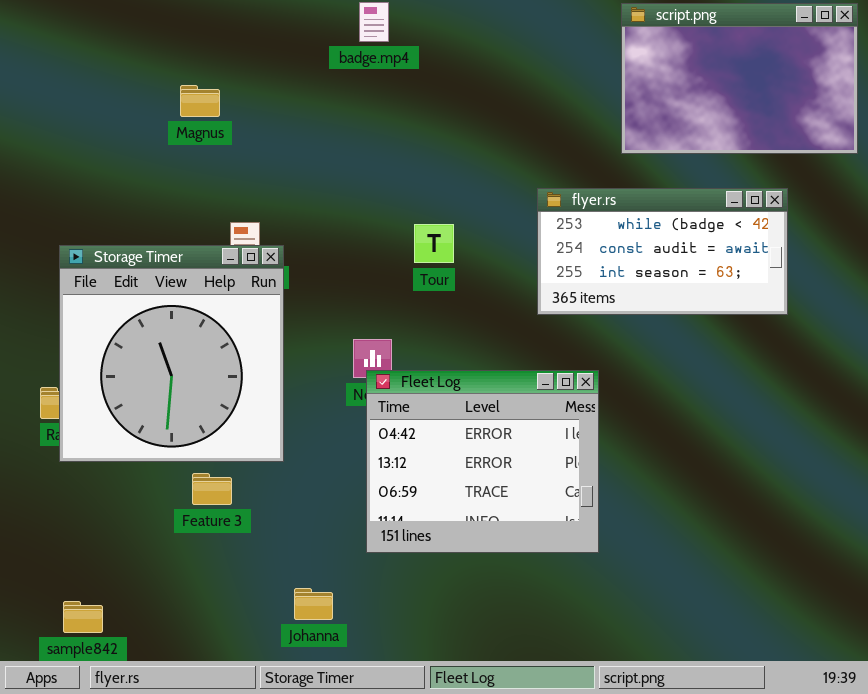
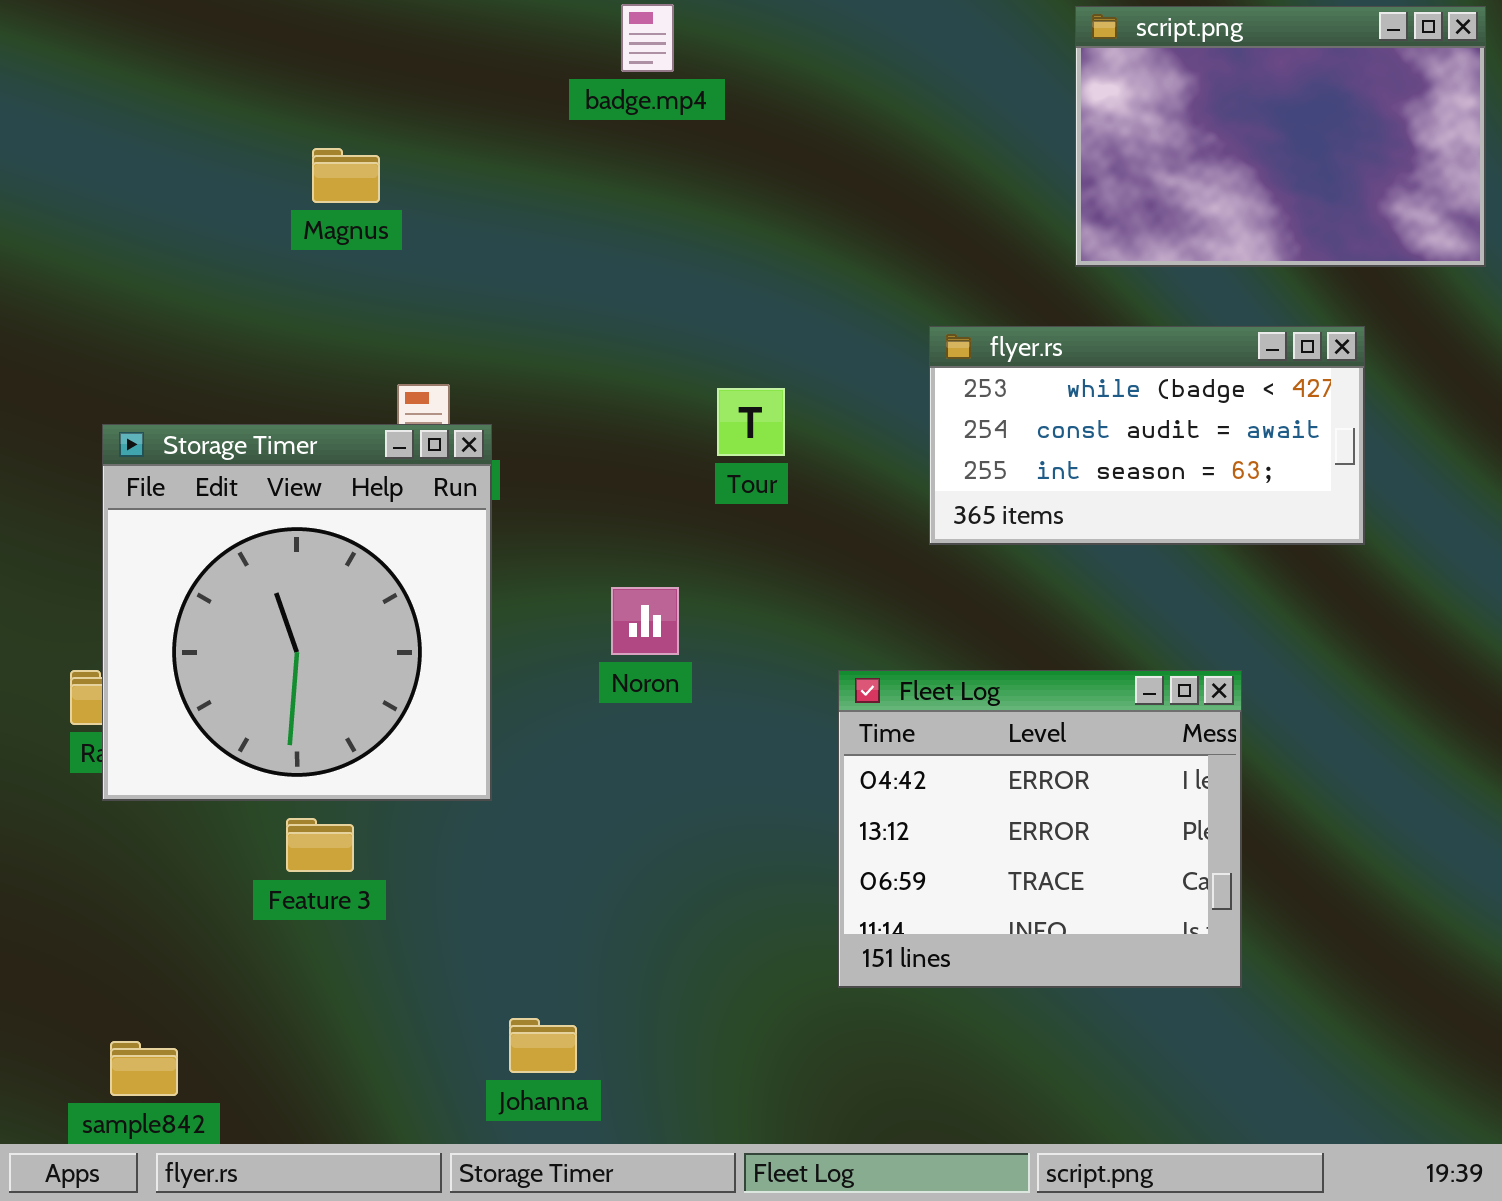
Fleet Log: [366,370,599,553] -> [838,670,1242,988], moved
Feature 3: [192,473,232,505] -> [286,818,354,872], moved

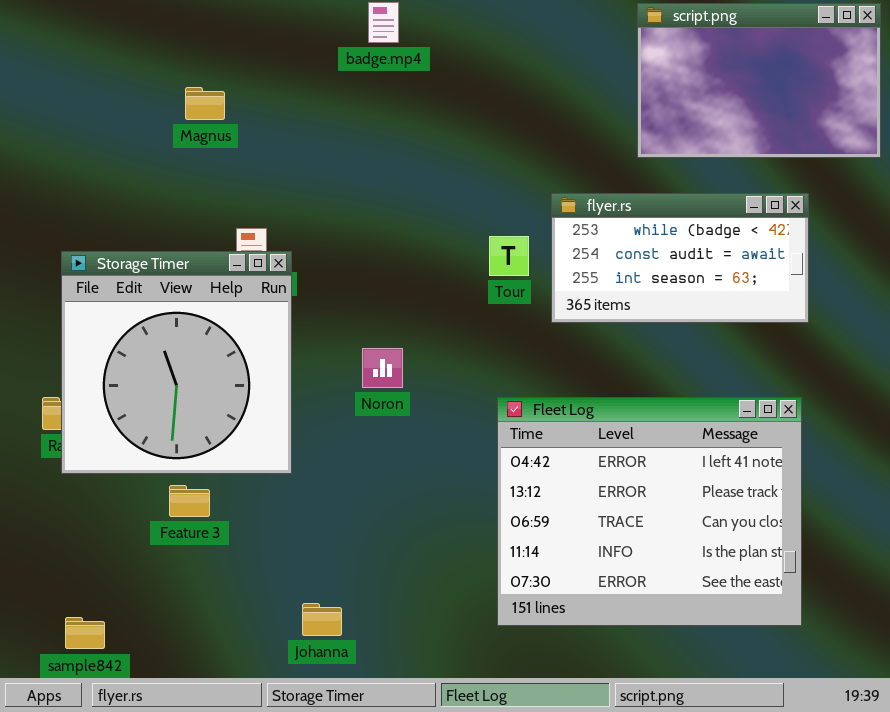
Tour: [717,388,785,456] -> [489,236,529,276], moved
Fleet Log: [838,670,1242,988] -> [497,397,802,626], resized

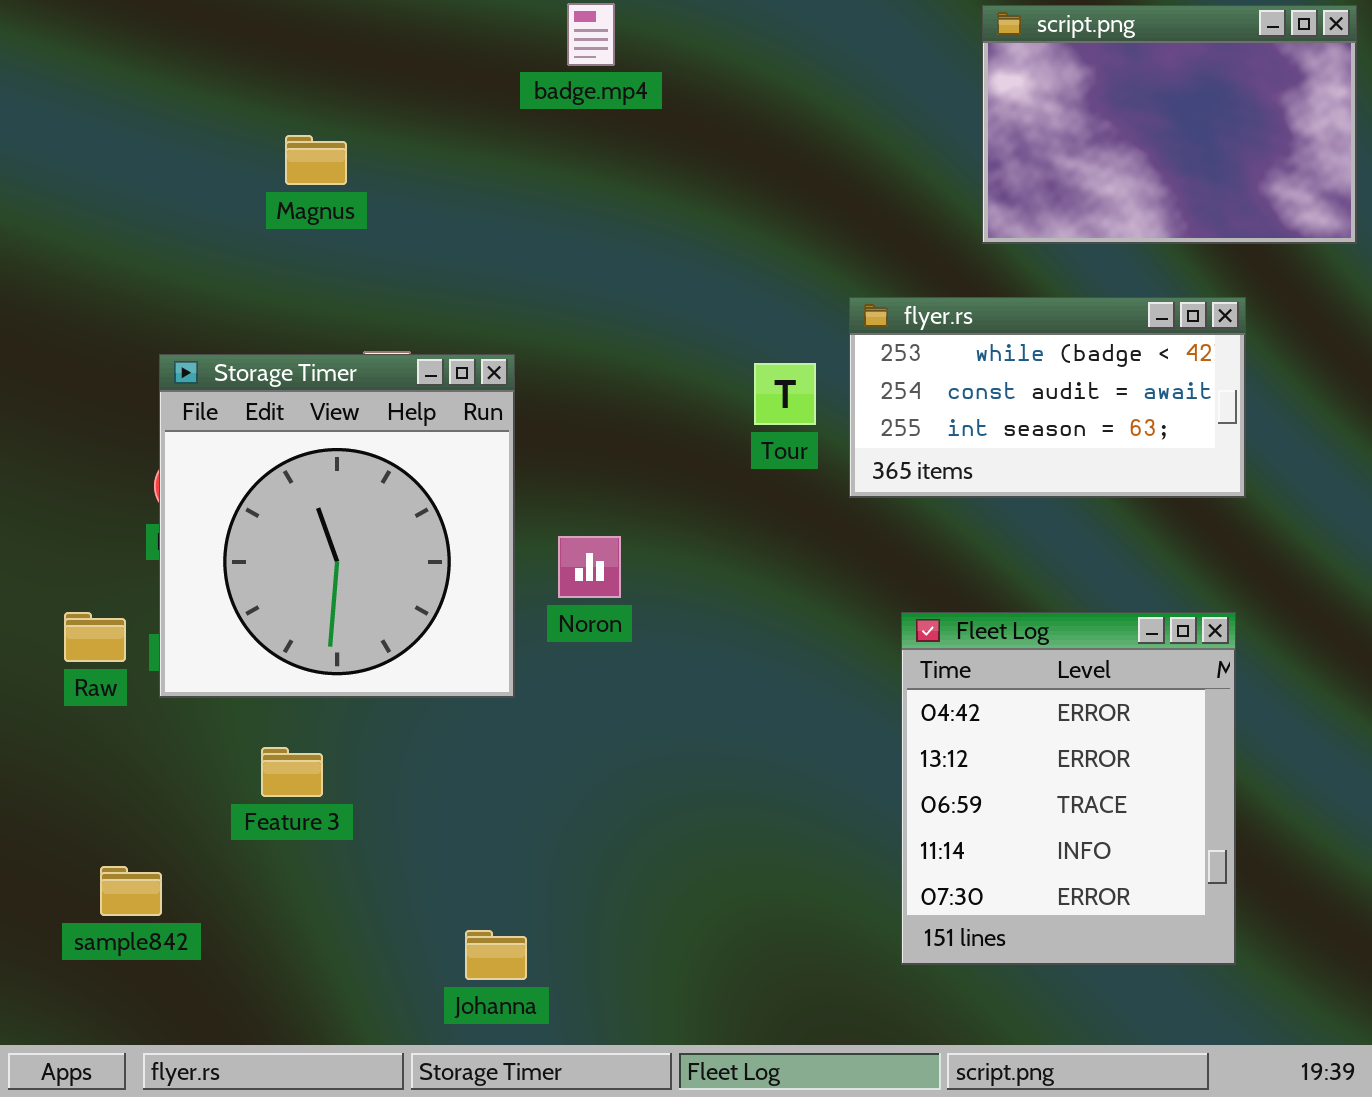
Storage Timer: [61,251,292,474] -> [159,354,515,698], moved
Fleet Log: [497,397,802,626] -> [901,612,1236,965], resized
sample842: [65,617,105,649] -> [100,866,162,916], moved

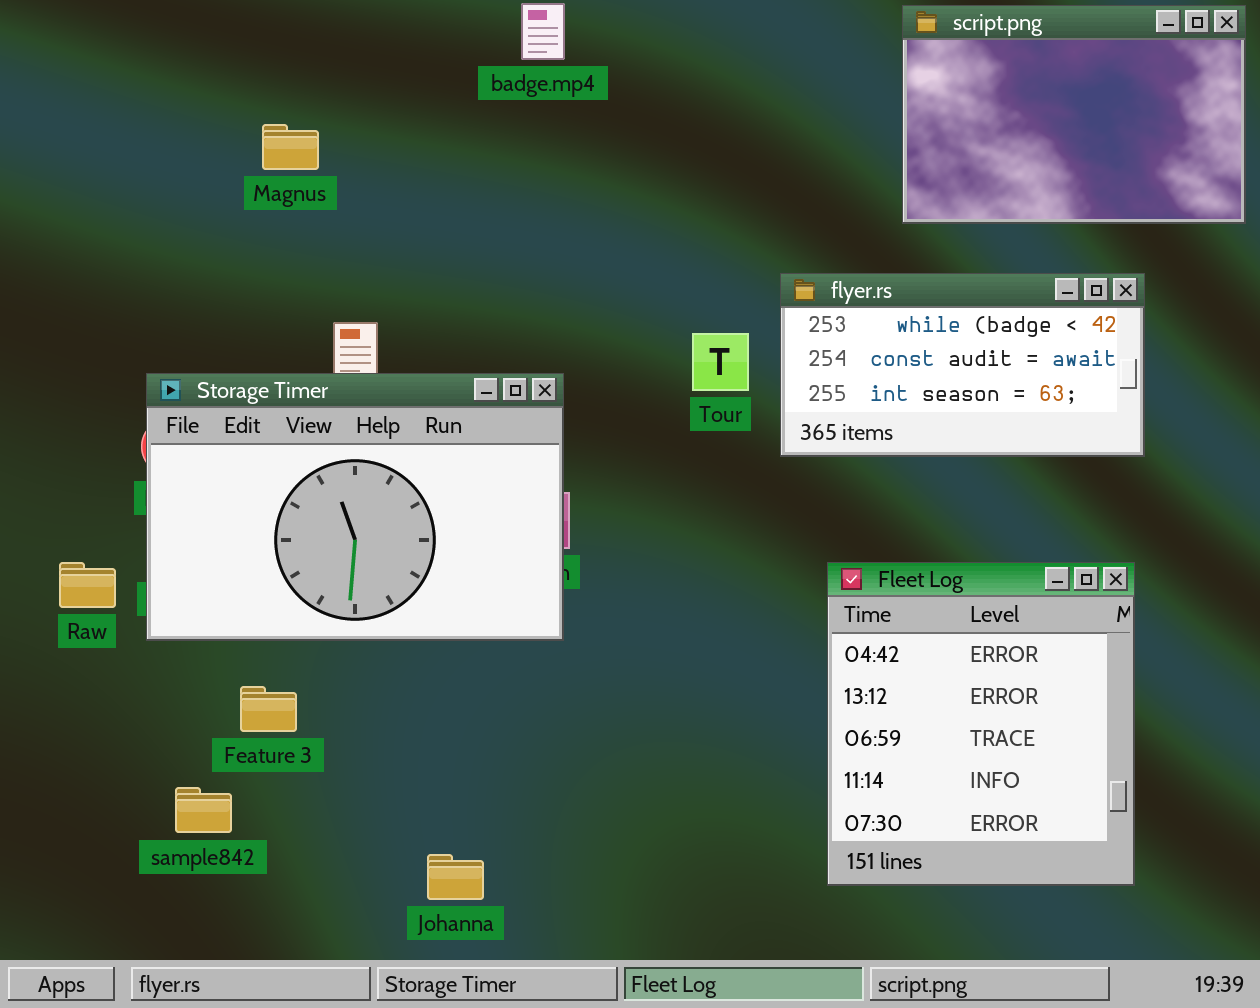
Storage Timer: [159,354,515,698] -> [146,373,564,641], resized
sample842: [100,866,162,916] -> [175,787,232,833], moved

